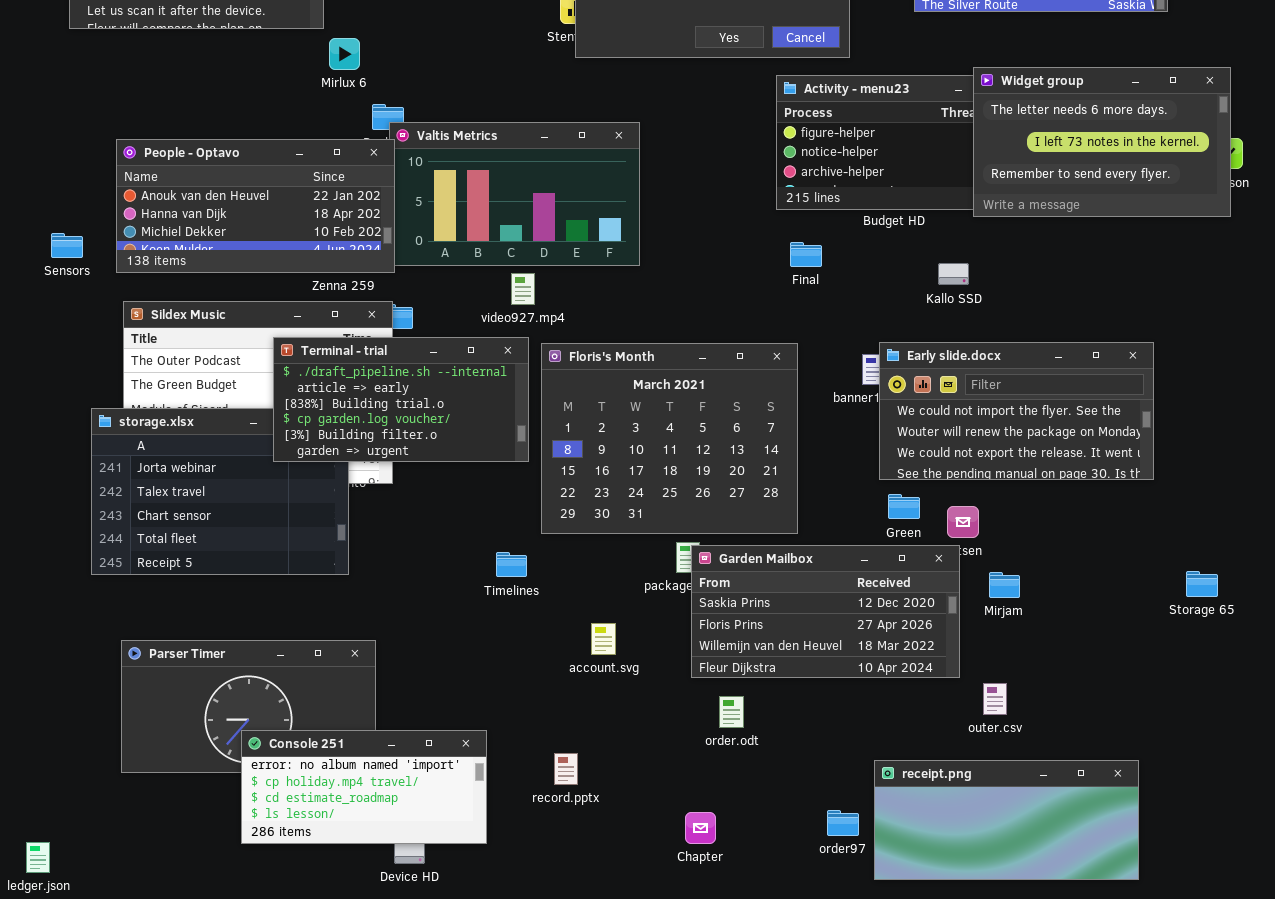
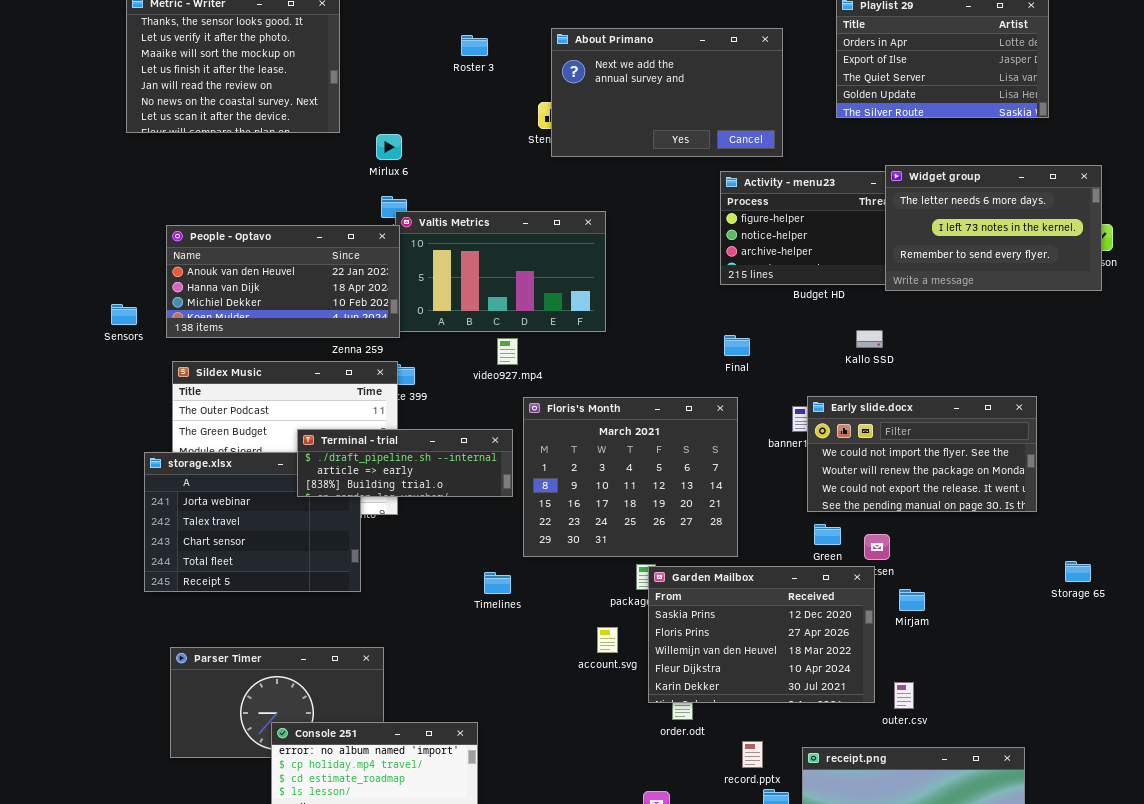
Mirlux 6: [329,38,360,70] -> [376,134,402,160], moved
Final: [790,242,822,267] -> [724,335,750,356], moved
Terminal - trial: [273,337,529,462] -> [297,429,513,497], resized
Garden Mailbox: [691,545,960,678] -> [648,566,875,703], resized
Storage 65: [1186,571,1218,597] -> [1065,561,1091,582], moved
account.svg: [591,623,616,655] -> [597,627,618,653], moved
record.pptx: [554,753,578,785] -> [742,741,763,768], moved

